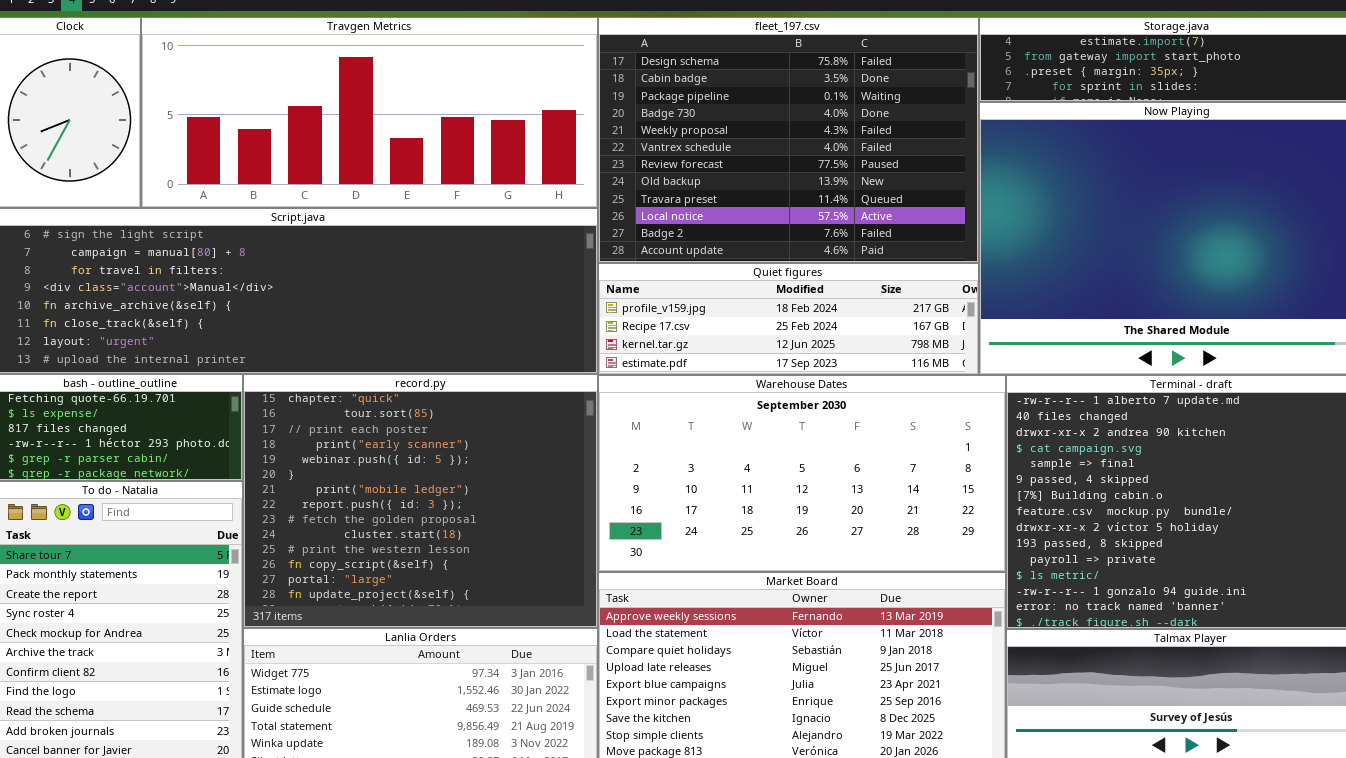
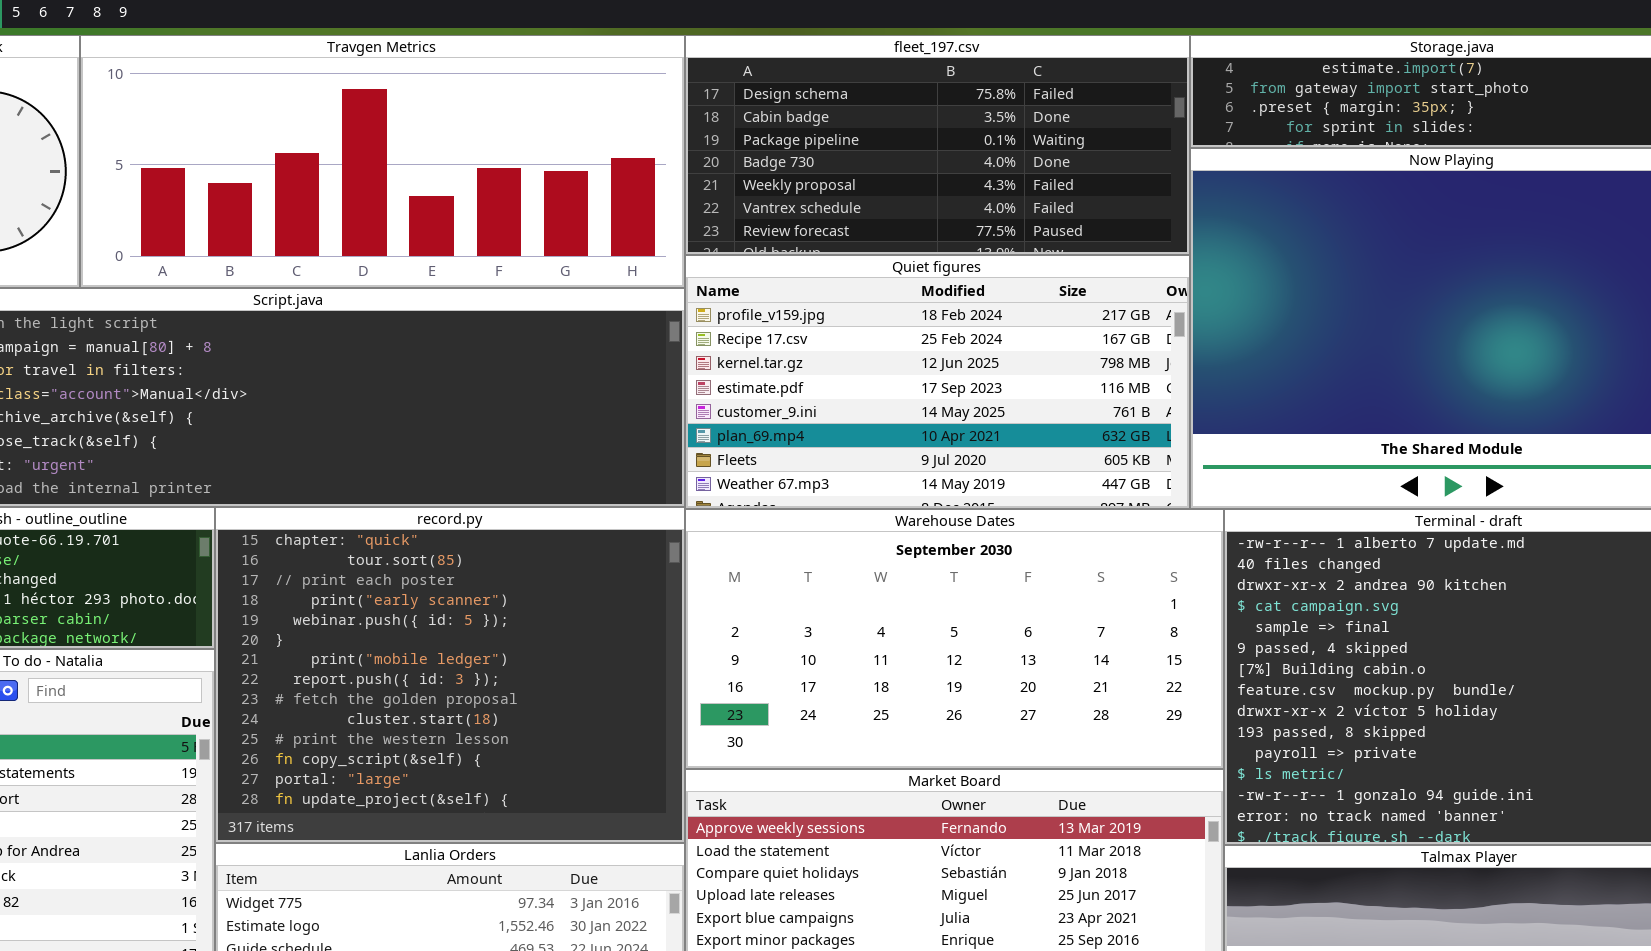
fleet_197.csv: [598,17,979,263] -> [685,35,1190,255], resized
Quiet figures: [598,263,979,375] -> [685,255,1190,509], resized

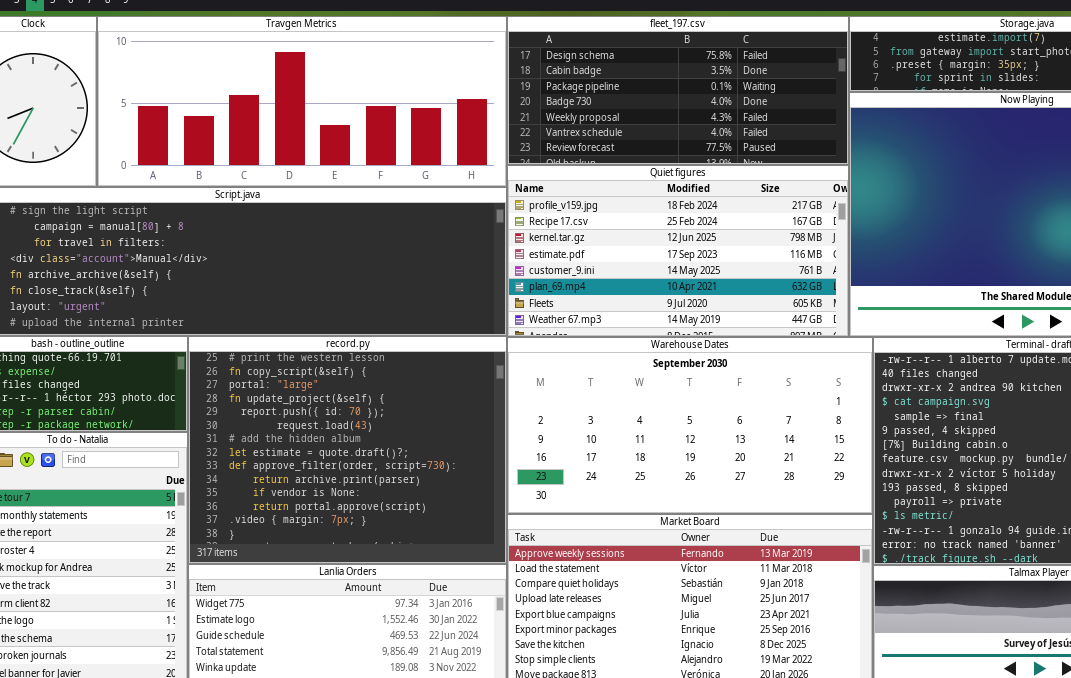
record.py: [215,507,685,843] -> [188,336,507,564], scrolled down 10 rows

